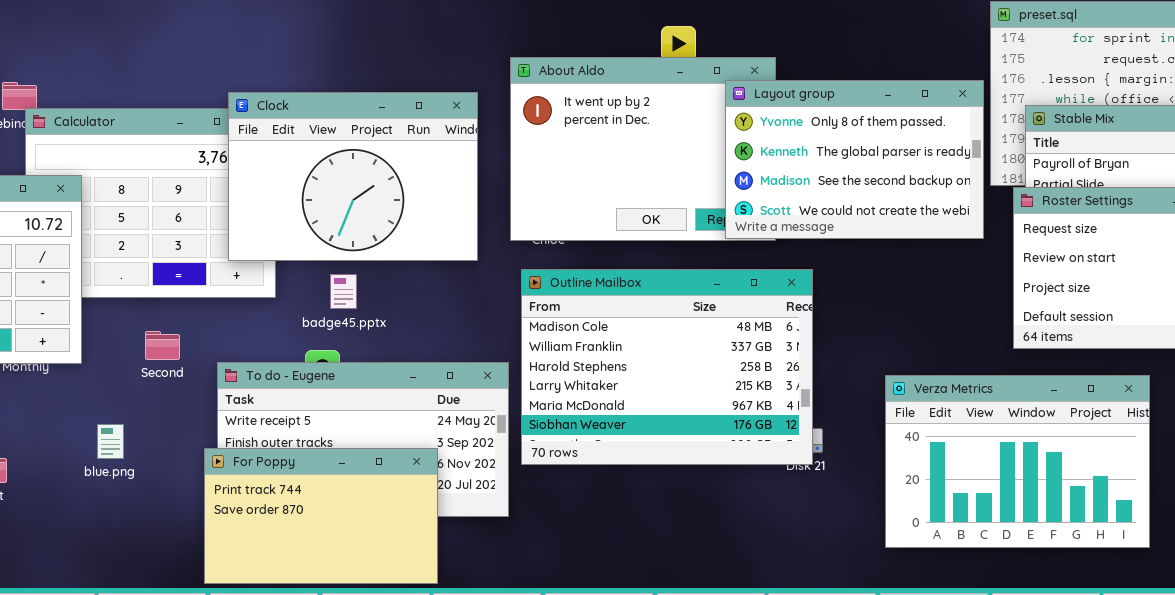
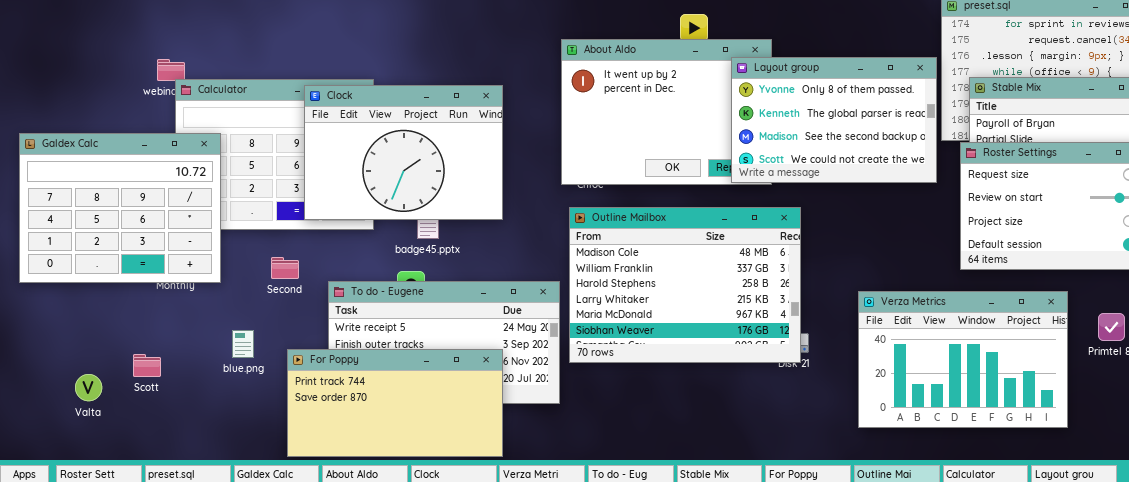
Clock: [228,92,478,261] -> [304,85,503,220], moved
For Poppy: [204,448,438,584] -> [287,349,503,457], resized

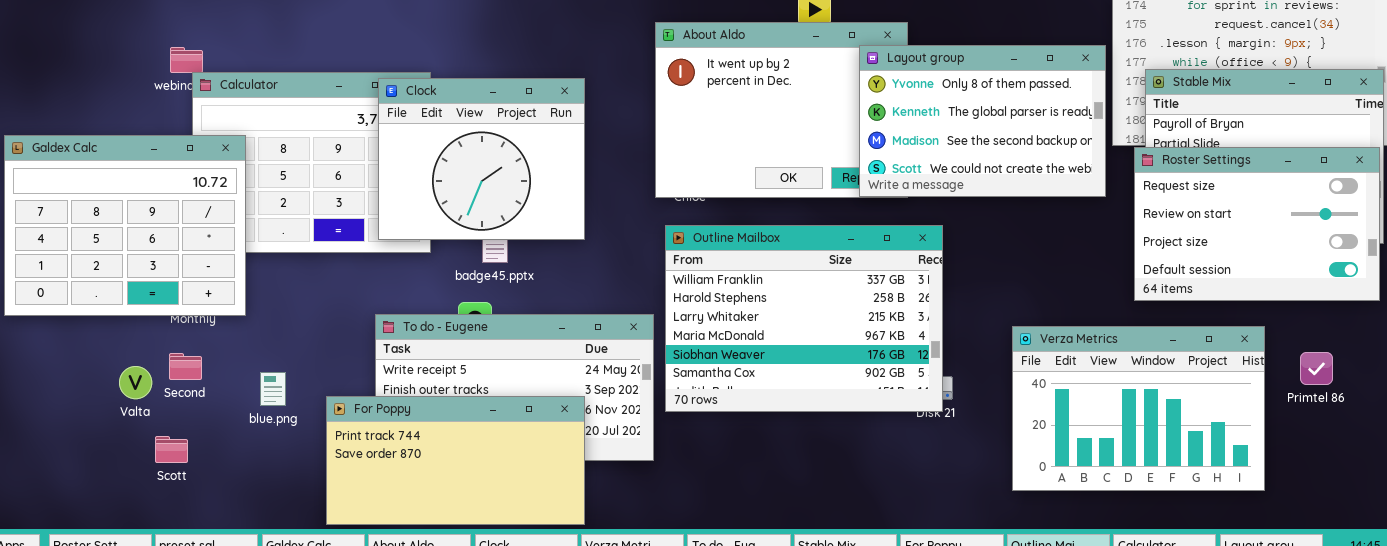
Clock: [304,85,503,220] -> [378,78,585,240], resized
Outline Mailbox: [569,207,801,363] -> [665,225,943,412], scrolled down 1 row
Second: [271,257,299,279] -> [169,353,202,380], moved
Scott: [133,354,161,377] -> [155,436,188,463], moved
Valta: [75,374,102,401] -> [119,366,152,399], moved

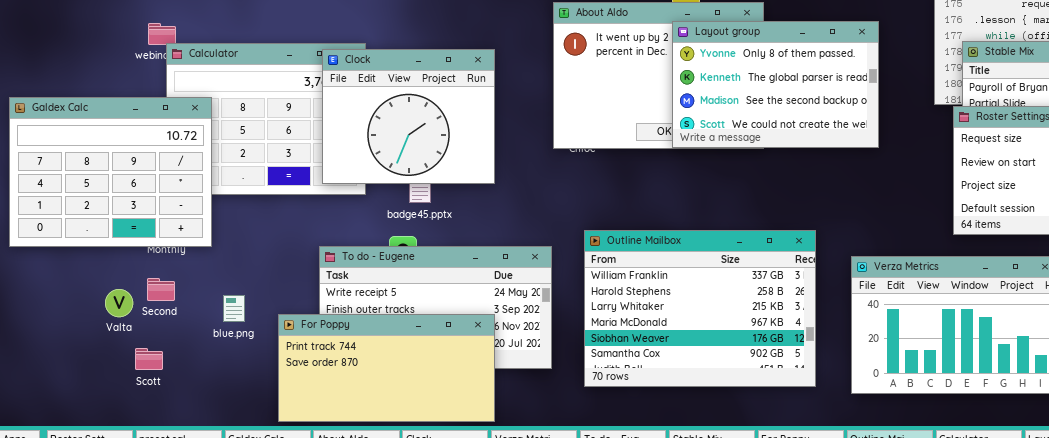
Layout group: [859,45,1106,197] -> [672,21,879,148], moved
Outline Mailbox: [665,225,943,412] -> [584,230,816,387], moved

